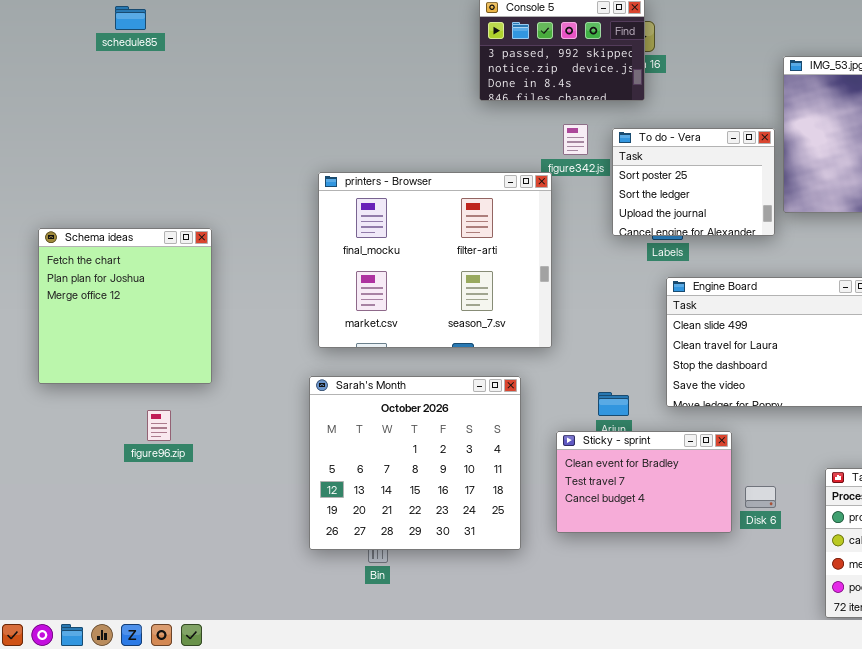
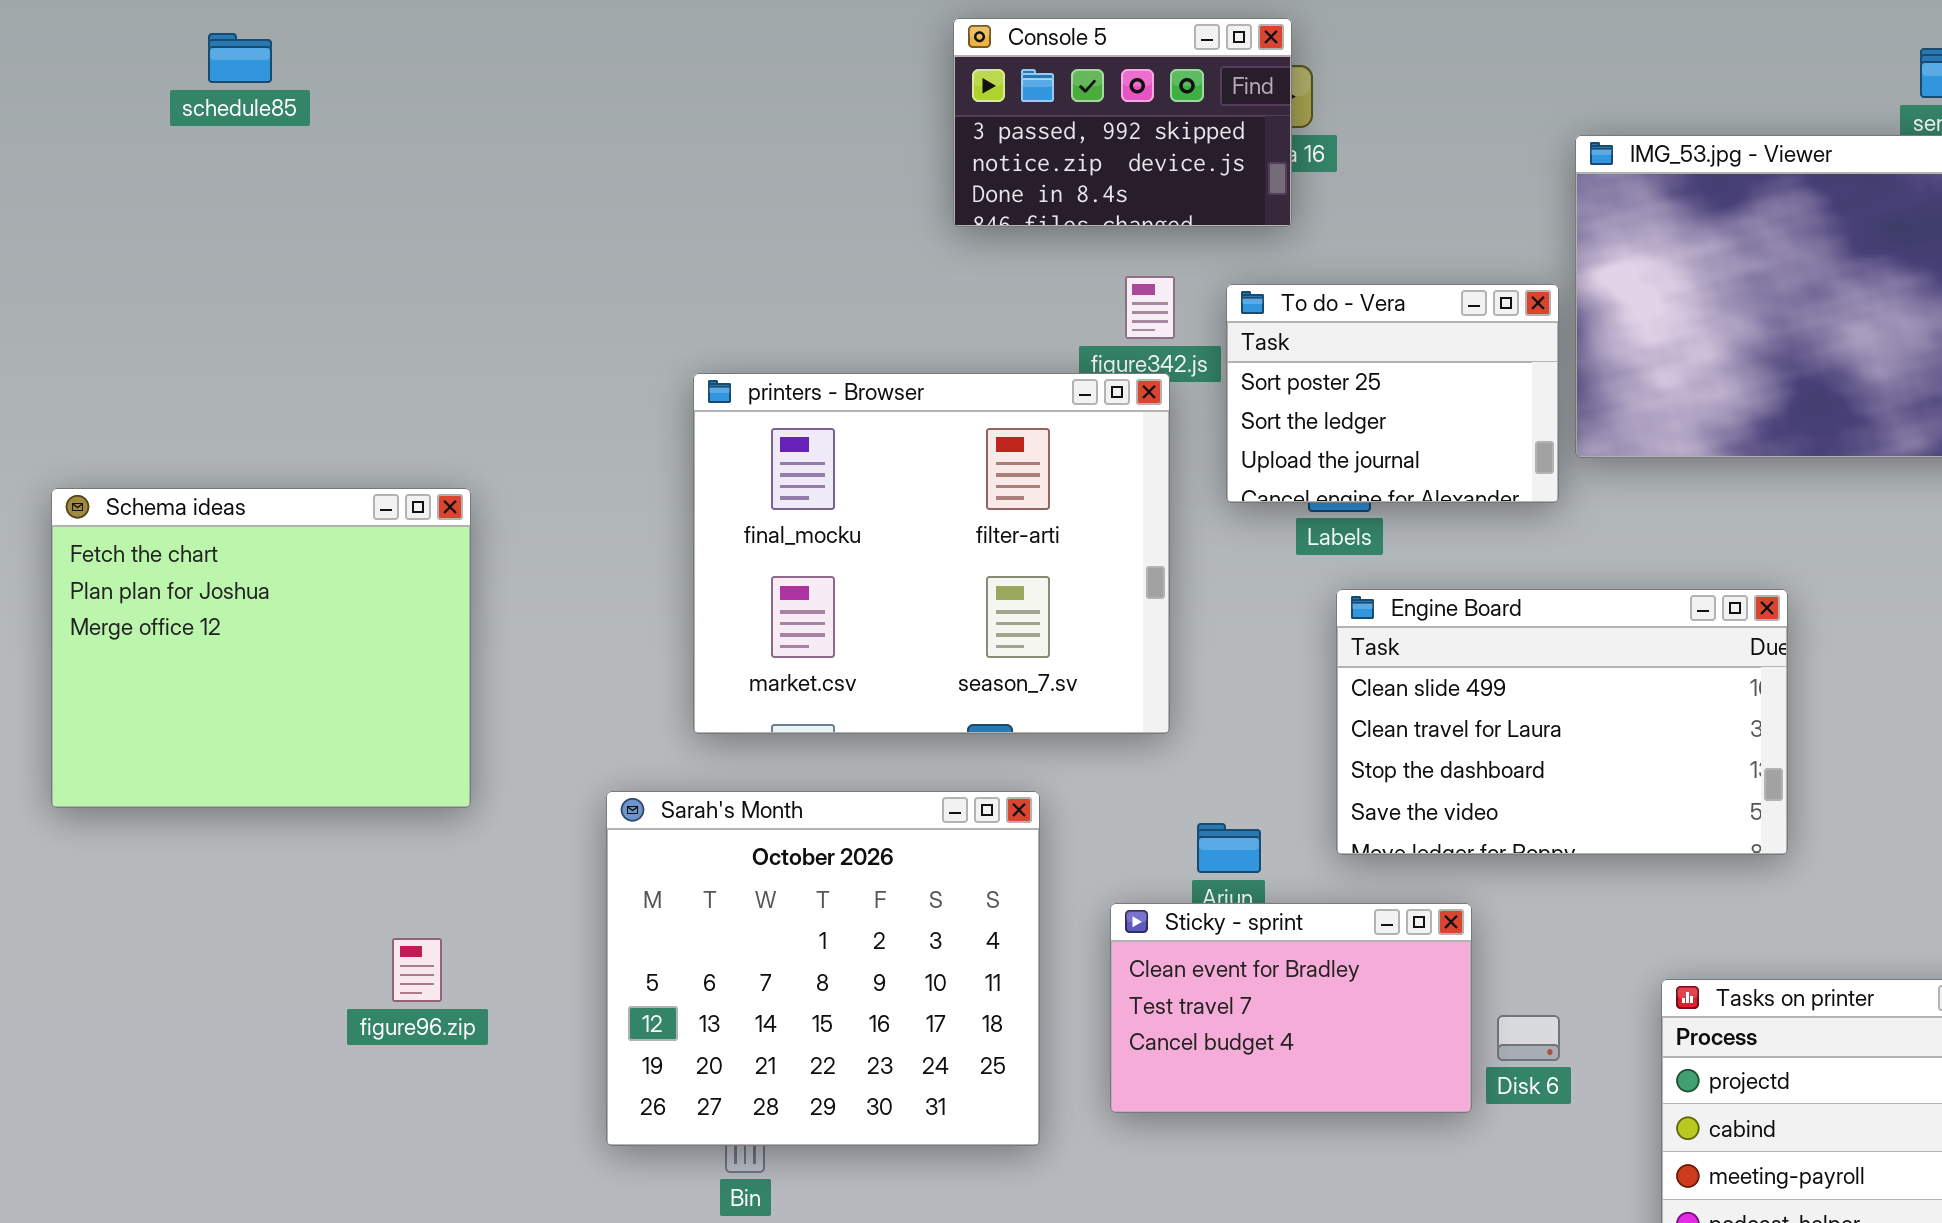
printers - Browser: [318,172,552,348] -> [693,373,1170,734], moved
Schema ideas: [38,228,212,384] -> [51,488,471,808], resized
figure96.zip: [147,410,171,441] -> [392,938,442,1002], moved

